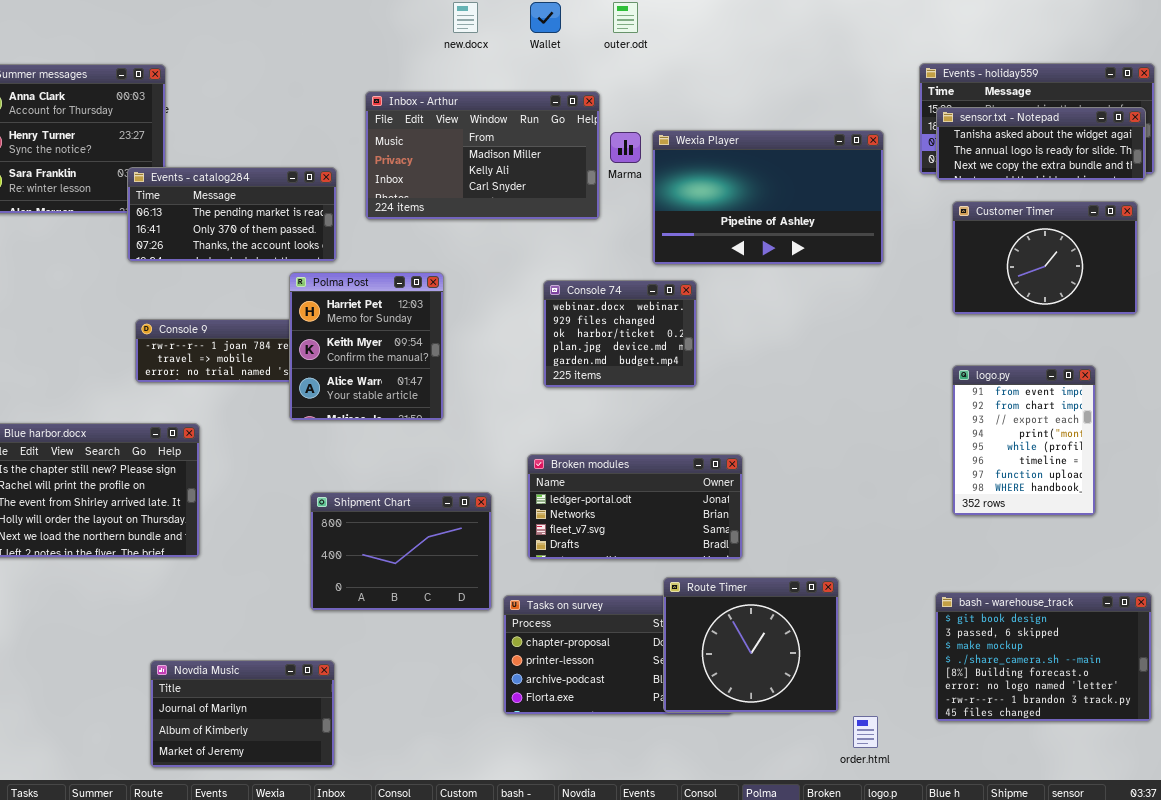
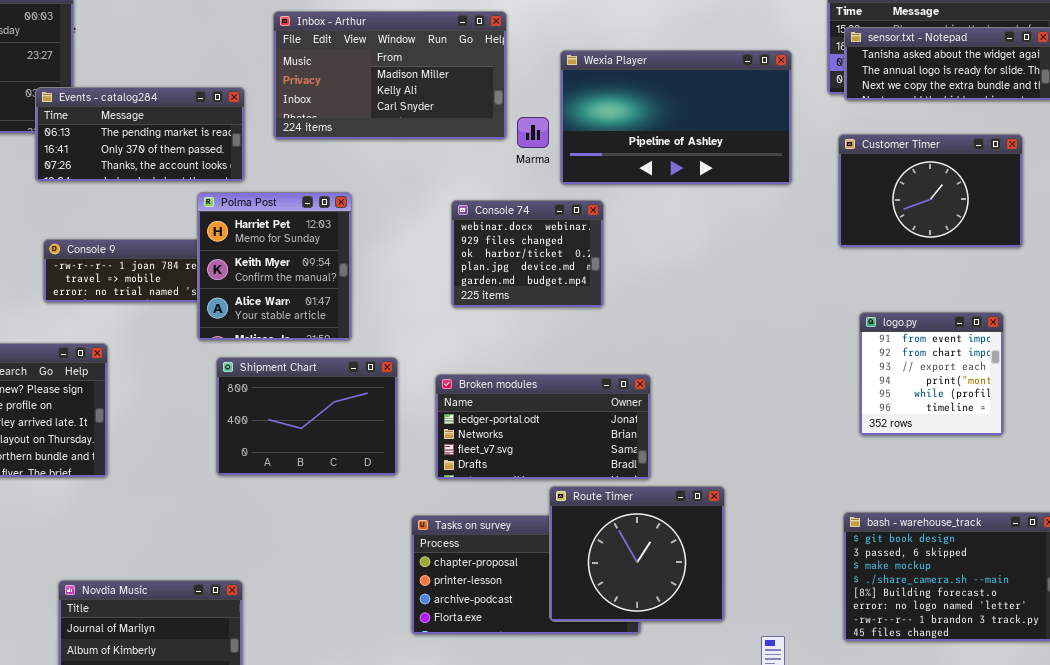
Marma: [610,132,641,163] -> [517,117,549,148], moved
Customer Timer: [952,201,1138,315] -> [838,134,1023,248], moved
logo.py: [952,365,1096,516] -> [859,312,1004,436], resized
Shipment Chart: [310,492,492,611] -> [216,357,398,476], moved
Route Timer: [663,577,839,713] -> [549,486,725,622], moved

